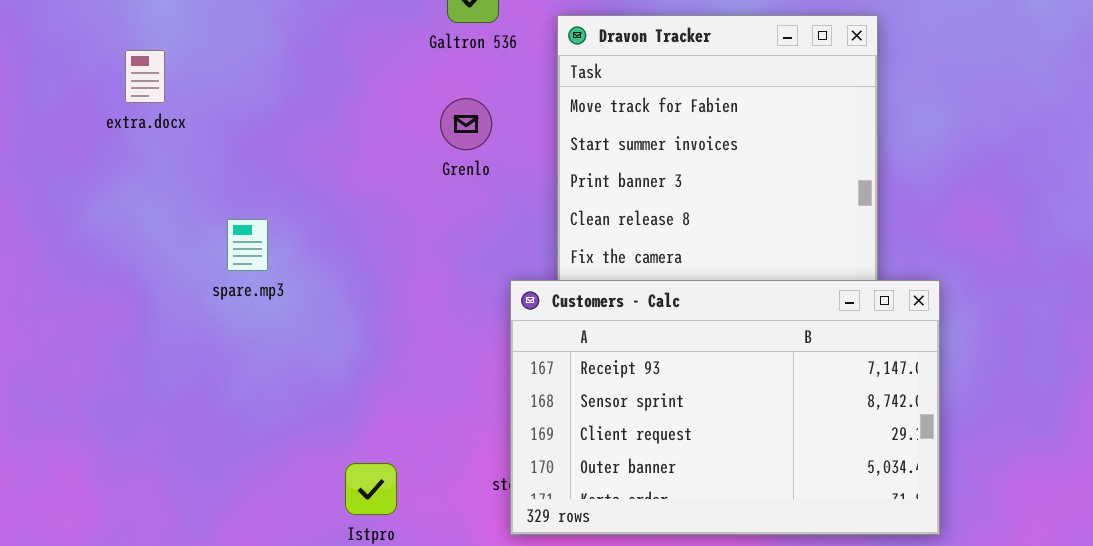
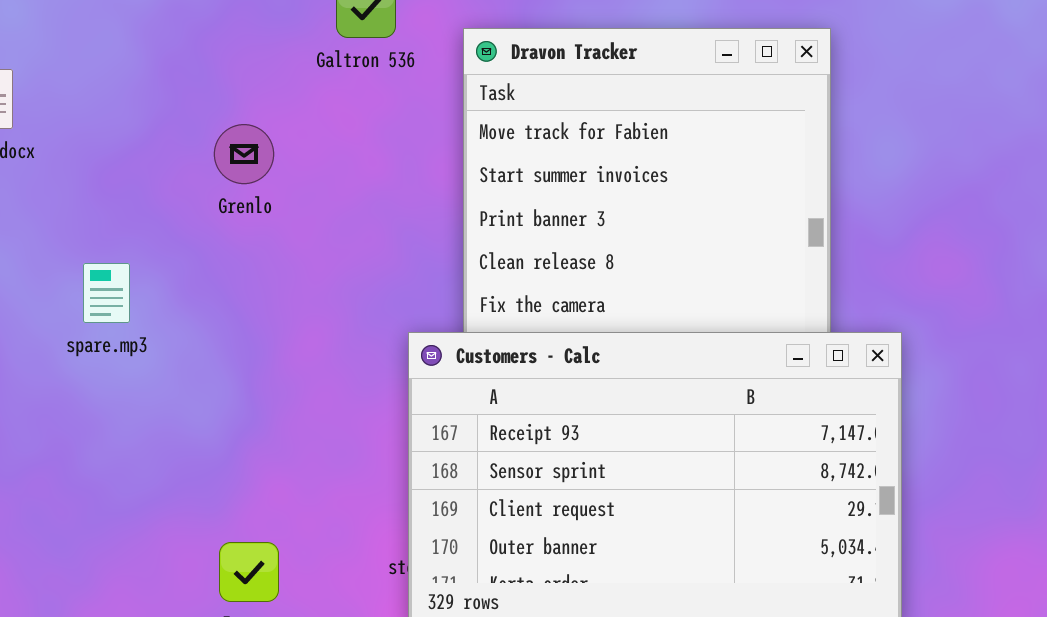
Grenlo: [440,98,492,150] -> [214,124,274,184], moved

